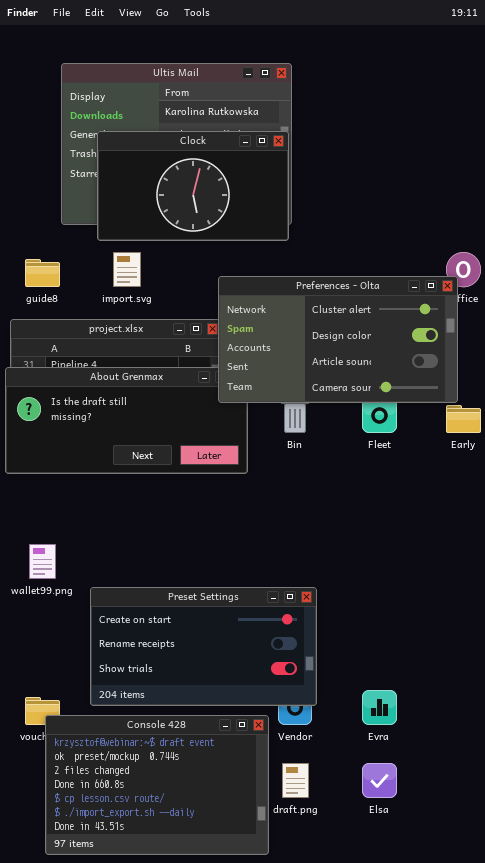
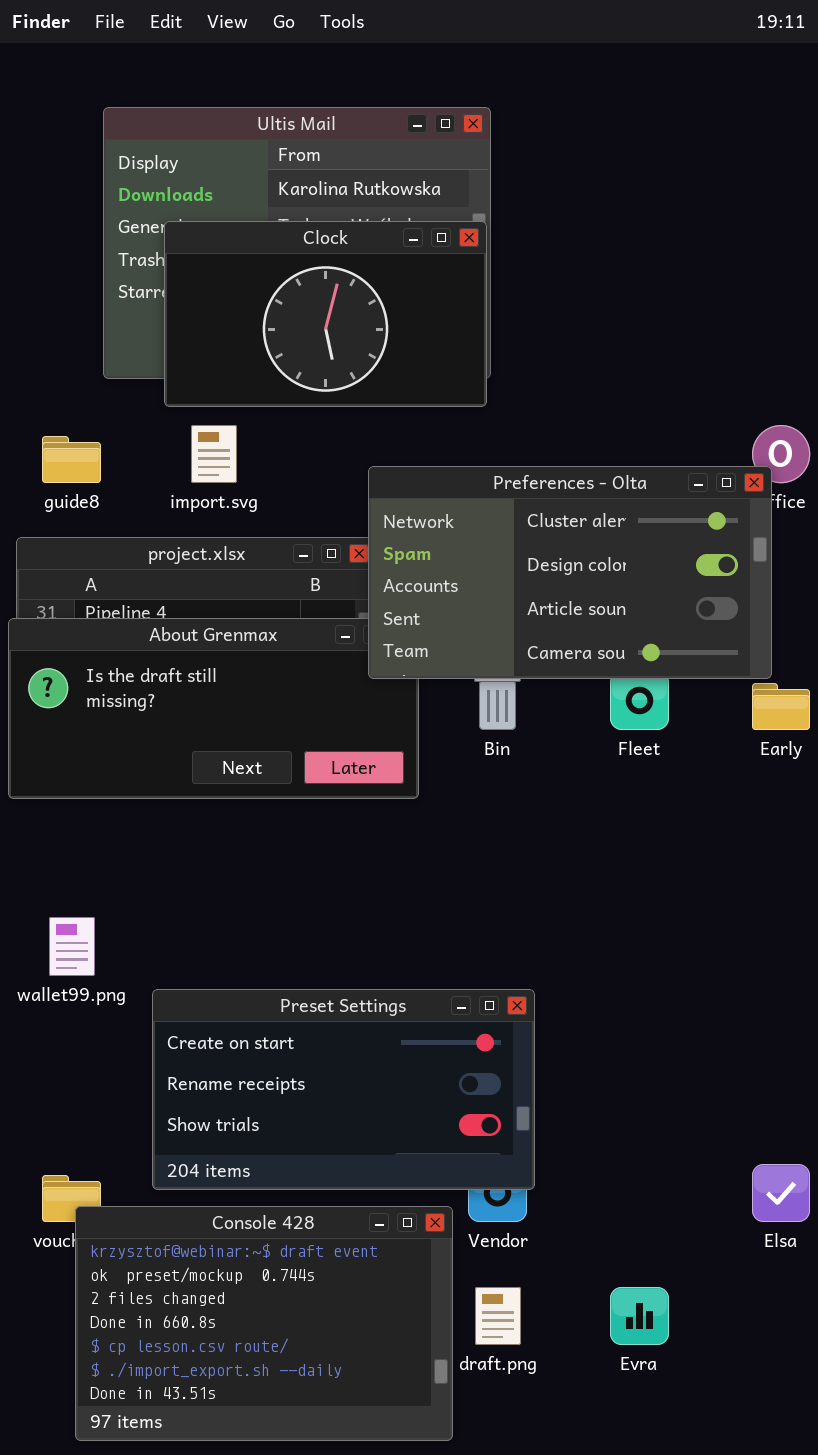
Evra: [362,690,397,725] -> [610,1287,669,1345], moved
Elsa: [362,763,397,798] -> [752,1164,810,1222], moved

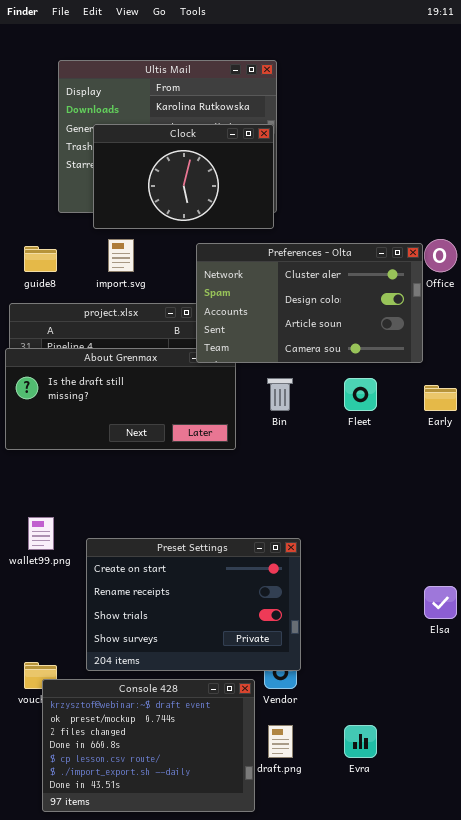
Preferences - Olta: [368,466,772,679] -> [196,243,423,363], moved
Preset Settings: [152,989,535,1190] -> [86,538,301,671], resized
Elsa: [752,1164,810,1222] -> [424,586,457,619], moved

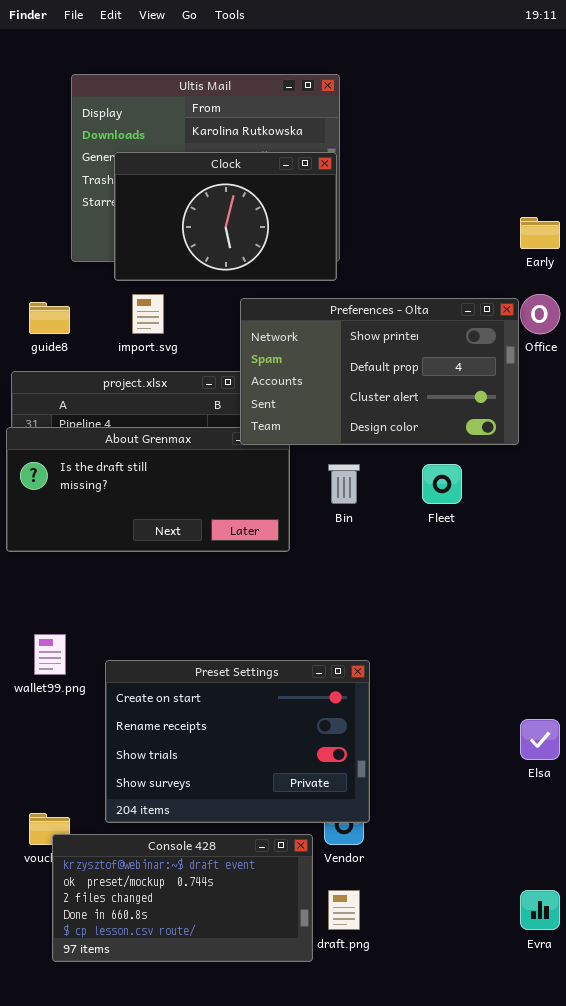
Preferences - Olta: [196,243,423,363] -> [240,298,519,445], scrolled up 2 rows
Early: [424,385,457,411] -> [520,217,560,249], moved
Console 428: [42,679,255,812] -> [52,834,313,962], resized
Evra: [344,725,377,758] -> [520,890,560,930], moved

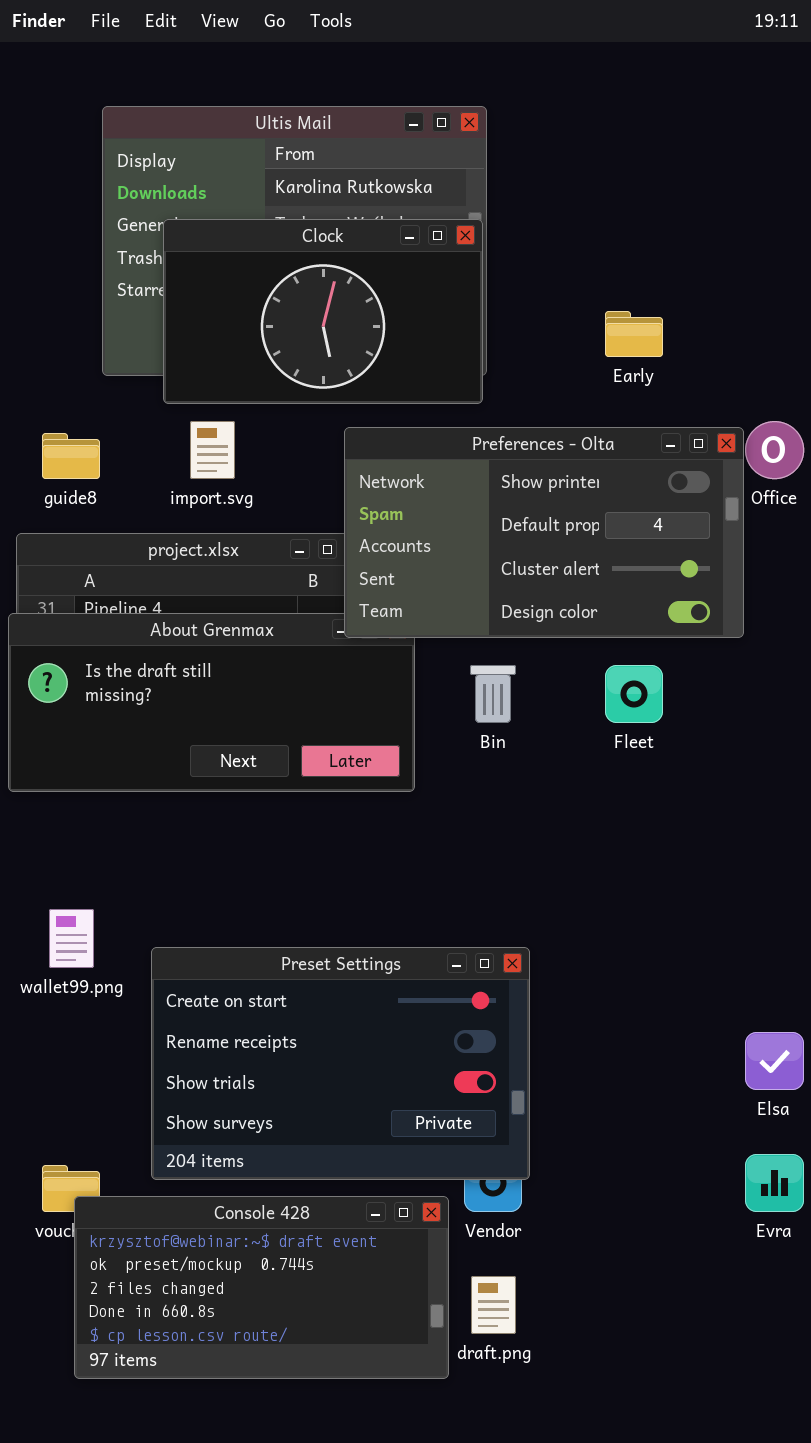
Early: [520,217,560,249] -> [605,311,663,357], moved
Evra: [520,890,560,930] -> [745,1154,804,1212], moved

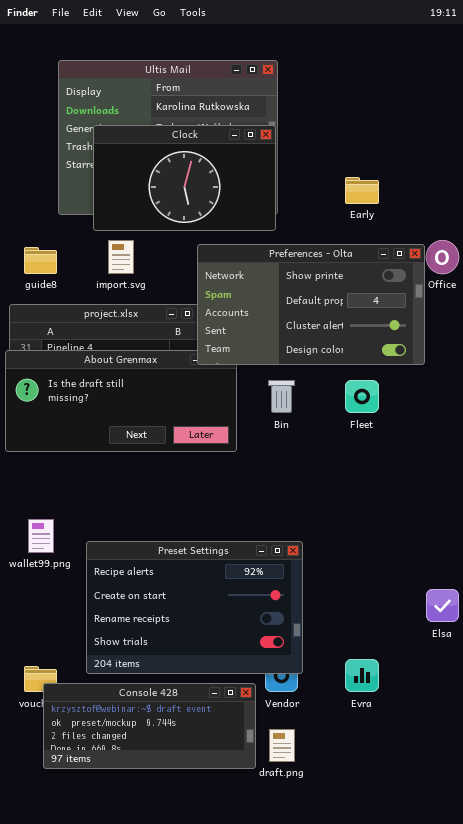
Preset Settings: [151,947,530,1180] -> [86,541,303,674], scrolled up 1 row
Evra: [745,1154,804,1212] -> [345,659,379,692], moved
Console 428: [74,1196,449,1379] -> [43,683,256,769], resized

